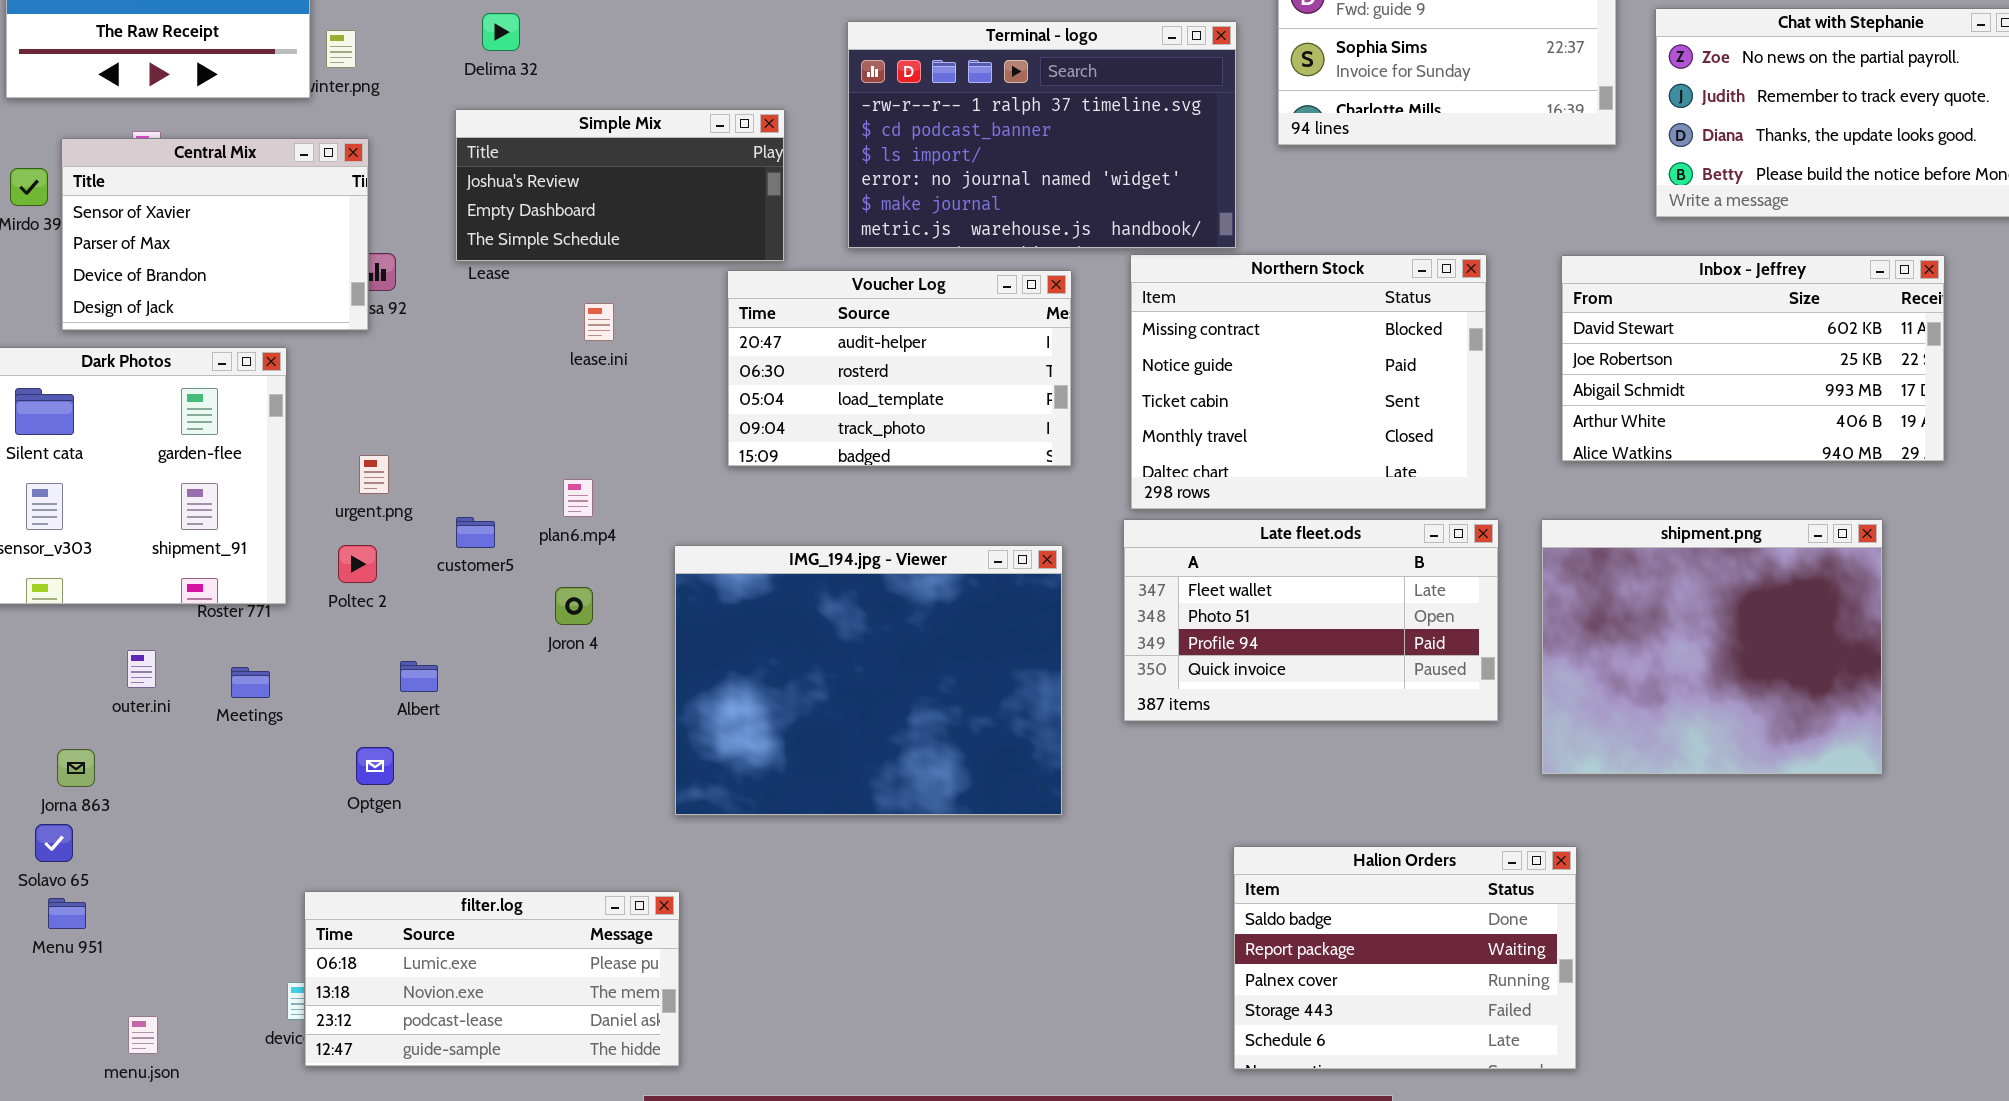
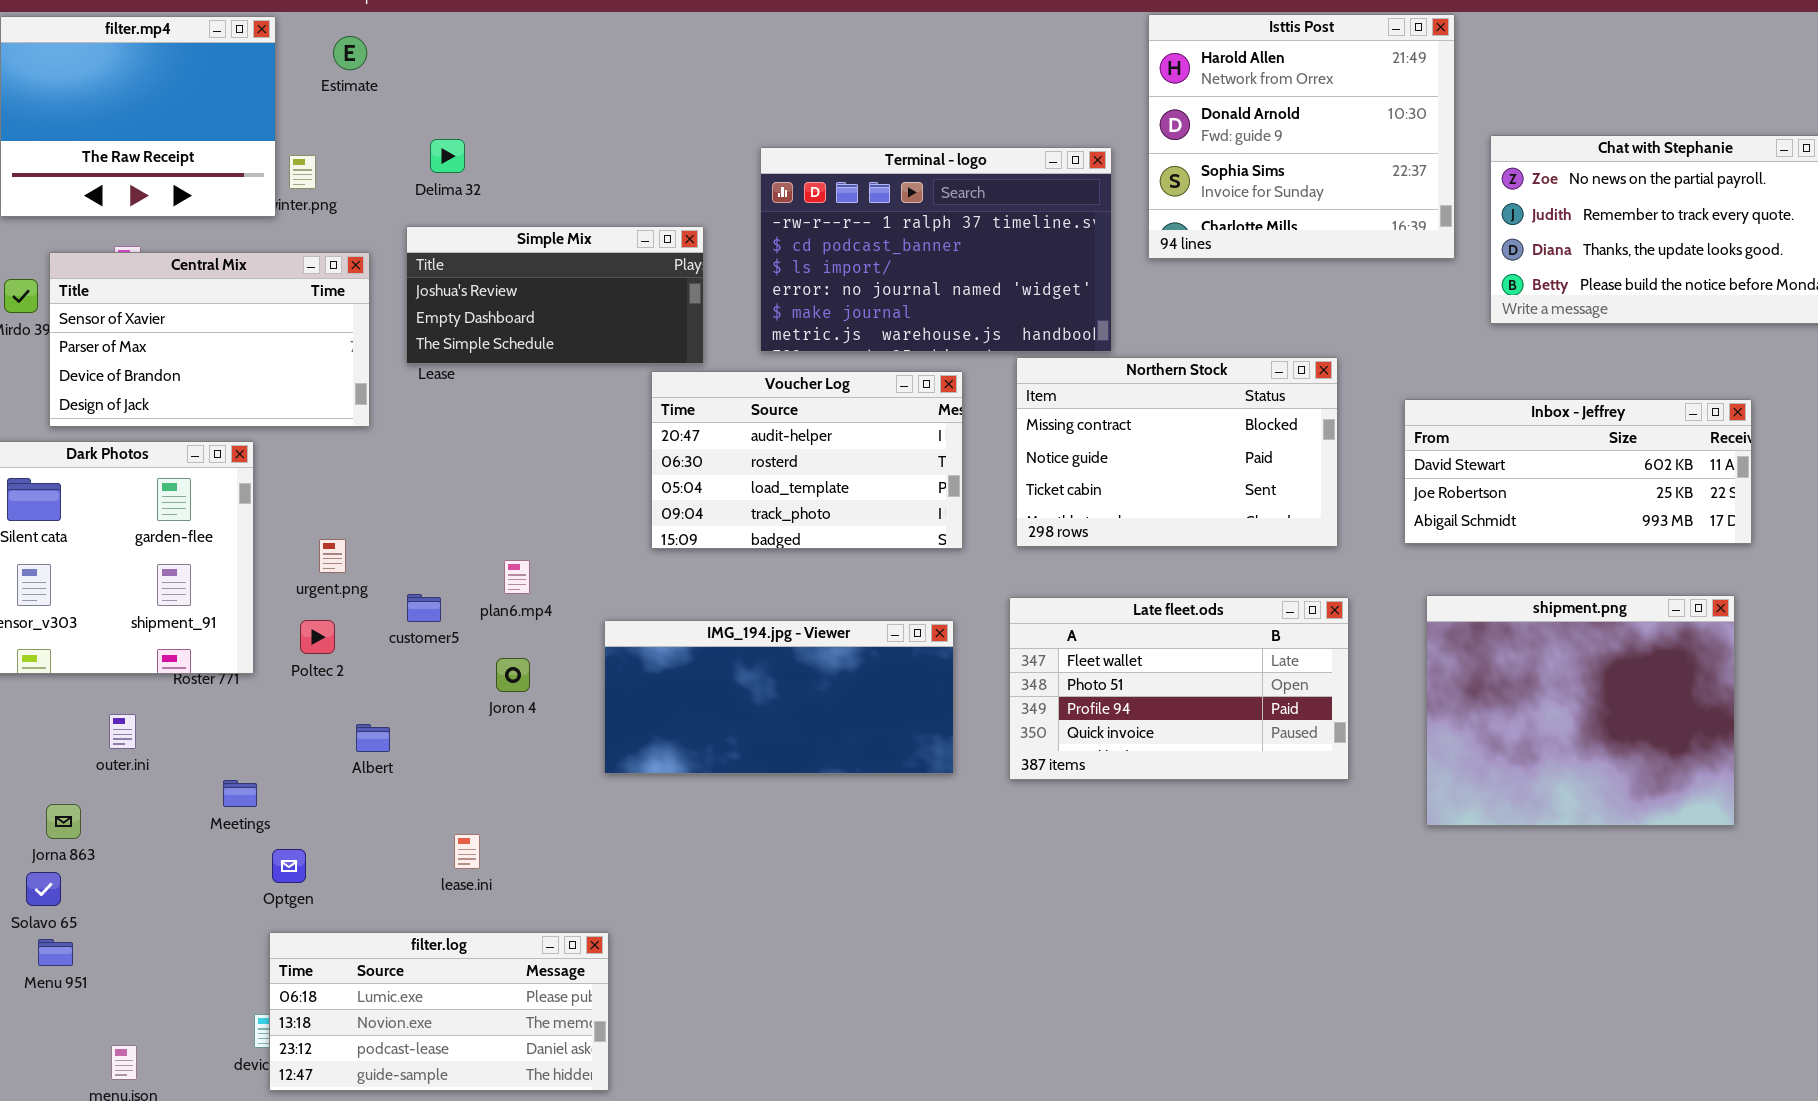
Central Mix: [61,138,369,331] -> [49,252,370,427], resized
Northern Stock: [1130,254,1487,510] -> [1016,357,1338,547], resized
Inbox - Jeffrey: [1561,255,1945,462] -> [1404,399,1752,544], resized
lease.ini: [584,303,614,341] -> [454,834,480,869], moved
shipment.png: [1541,519,1883,775] -> [1426,595,1735,826], moved
IMG_194.jpg - Viewer: [674,545,1063,816] -> [604,620,954,774], resized
Meetings: [231,667,270,698] -> [223,780,257,807], moved
Optgen: [356,747,394,785] -> [272,849,306,883], moved
Halion Orders: [1233,846,1577,1070] -> none, closed

